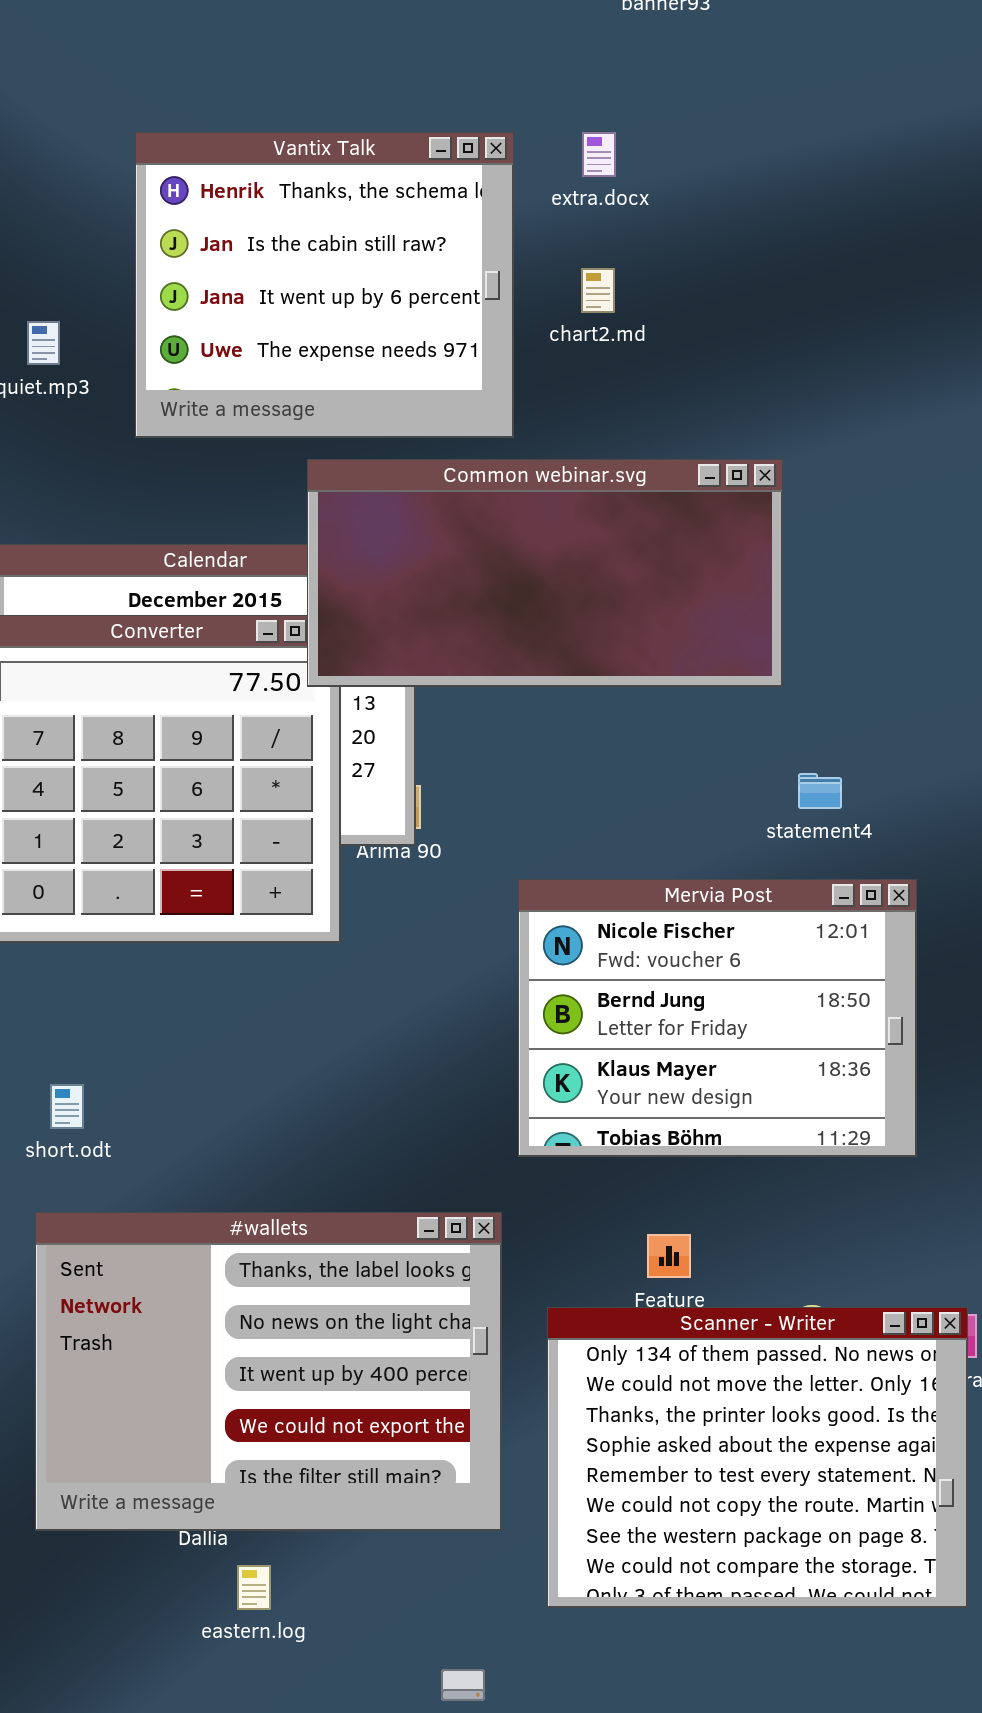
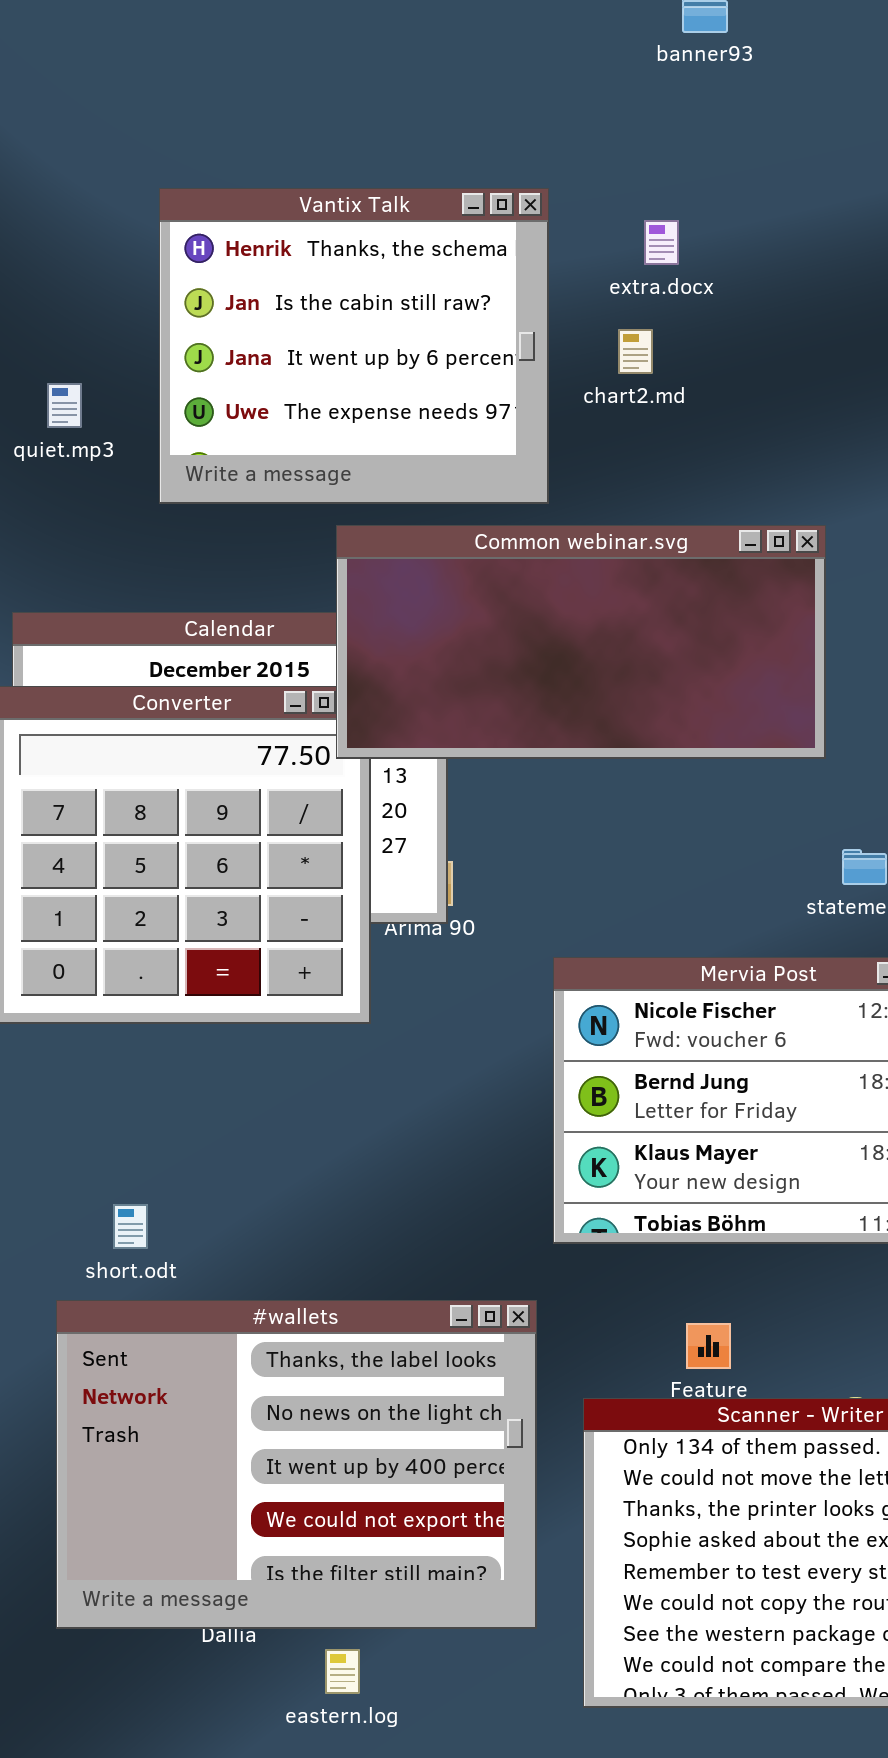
extra.docx: [582,132,616,177] -> [644,220,679,265], moved
short.odt: [50,1084,84,1129] -> [113,1204,148,1249], moved
eastern.log: [237,1565,271,1610] -> [325,1649,360,1694], moved

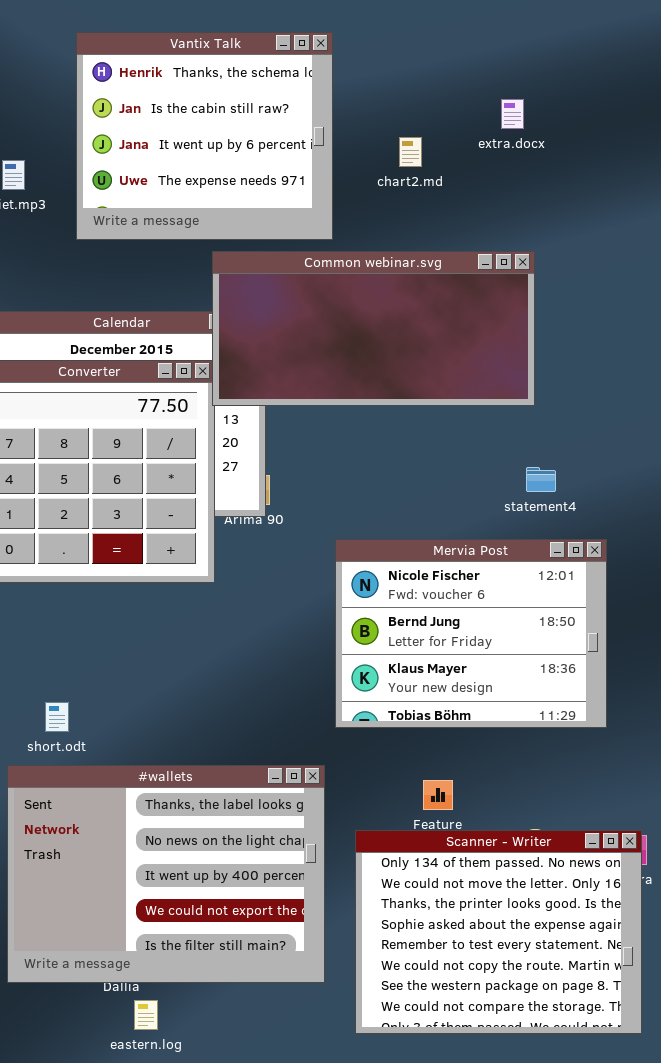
extra.docx: [644,220,679,265] -> [501,99,524,129], moved
chart2.md: [618,329,653,374] -> [399,137,422,167], moved
Common webinar.svg: [336,525,826,759] -> [212,251,535,406], moved
eastern.log: [325,1649,360,1694] -> [134,1000,158,1030], moved

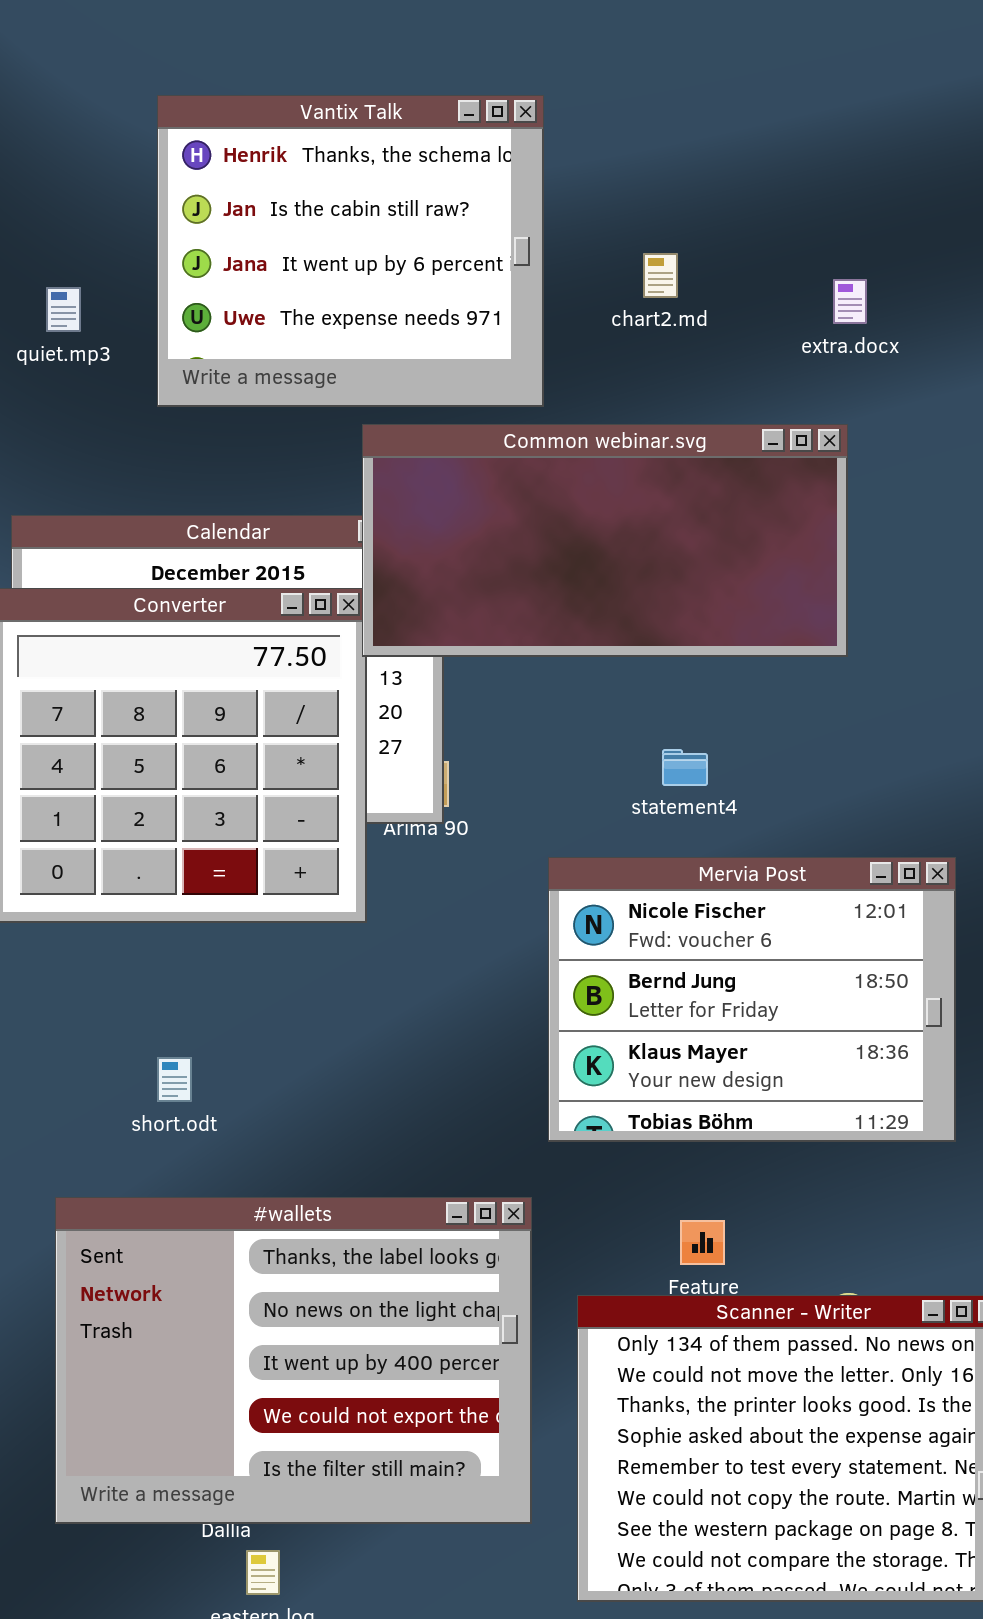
extra.docx: [501,99,524,129] -> [833,279,867,324], moved
statement4: [526,467,556,492] -> [662,749,708,786], moved
short.odt: [45,702,69,732] -> [157,1057,192,1102], moved

